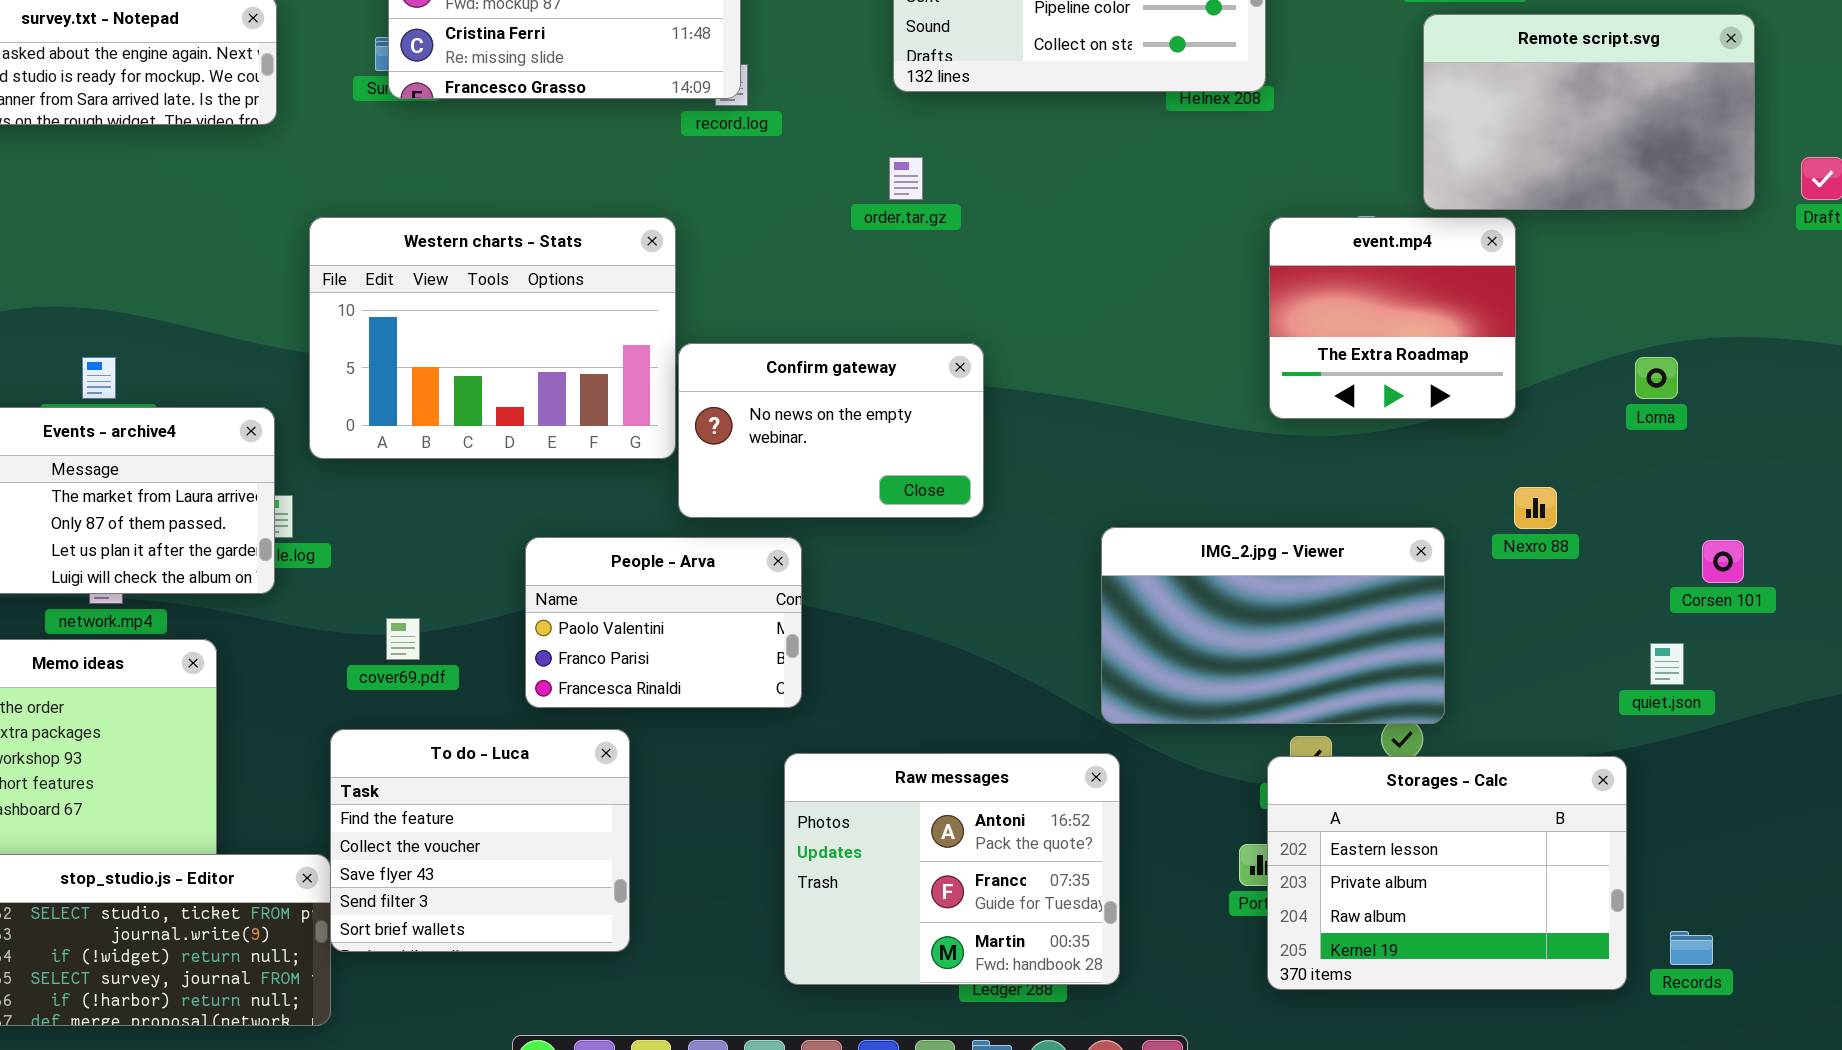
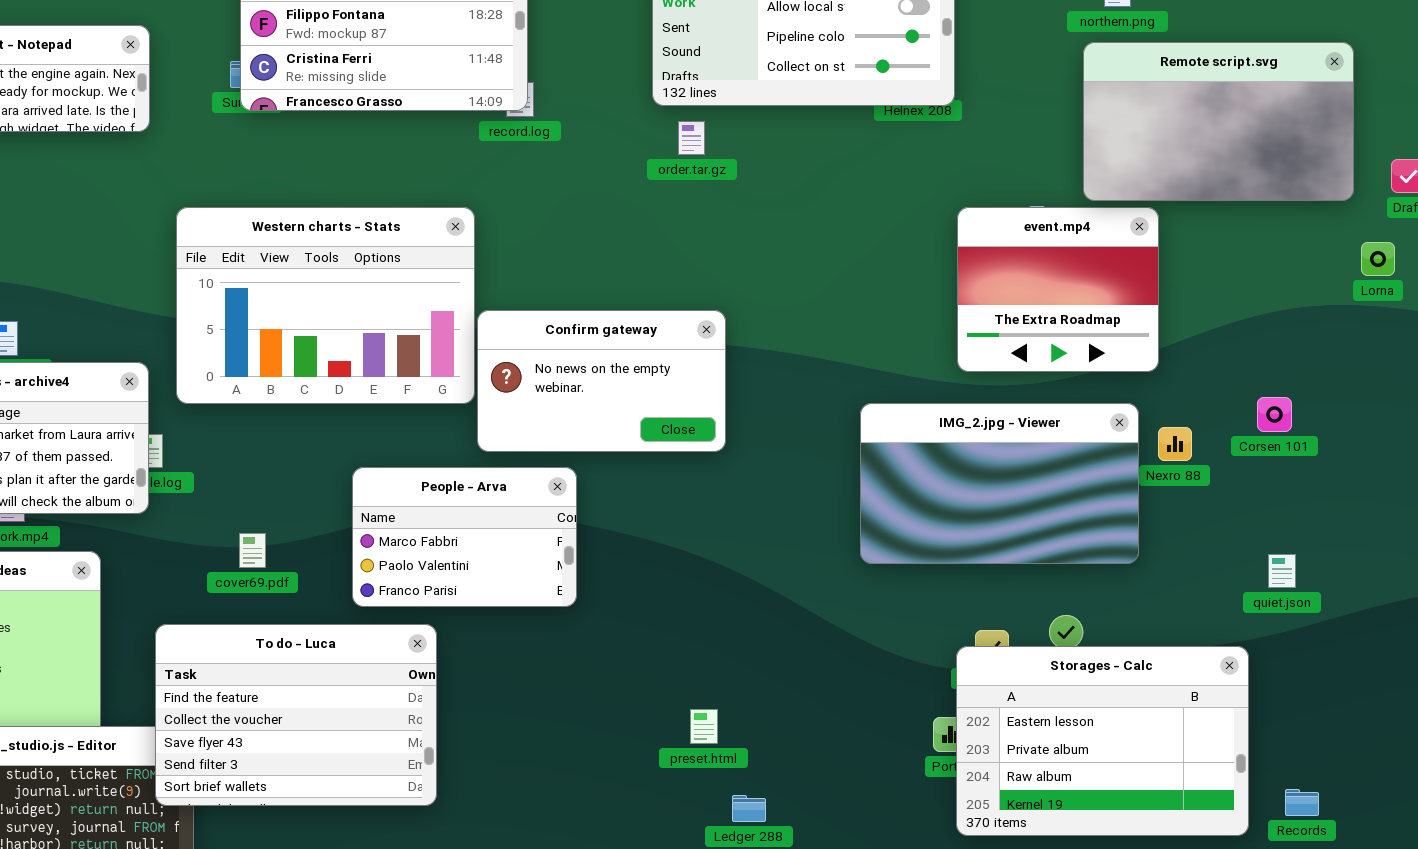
order.tar.gz: [889,157,923,200] -> [678,121,705,155], moved
Lorna: [1635,357,1678,399] -> [1361,242,1395,276], moved
IMG_2.jpg - Viewer: [1101,527,1445,724] -> [860,403,1139,564], moved
People - Arva: [525,537,802,708] -> [352,467,577,607], scrolled up 1 row
Corsen 101: [1702,540,1744,583] -> [1257,397,1292,432], moved
To do - Luca: [330,729,630,952] -> [155,624,437,806], resized
Raw messages: [784,753,1120,985] -> none, closed

